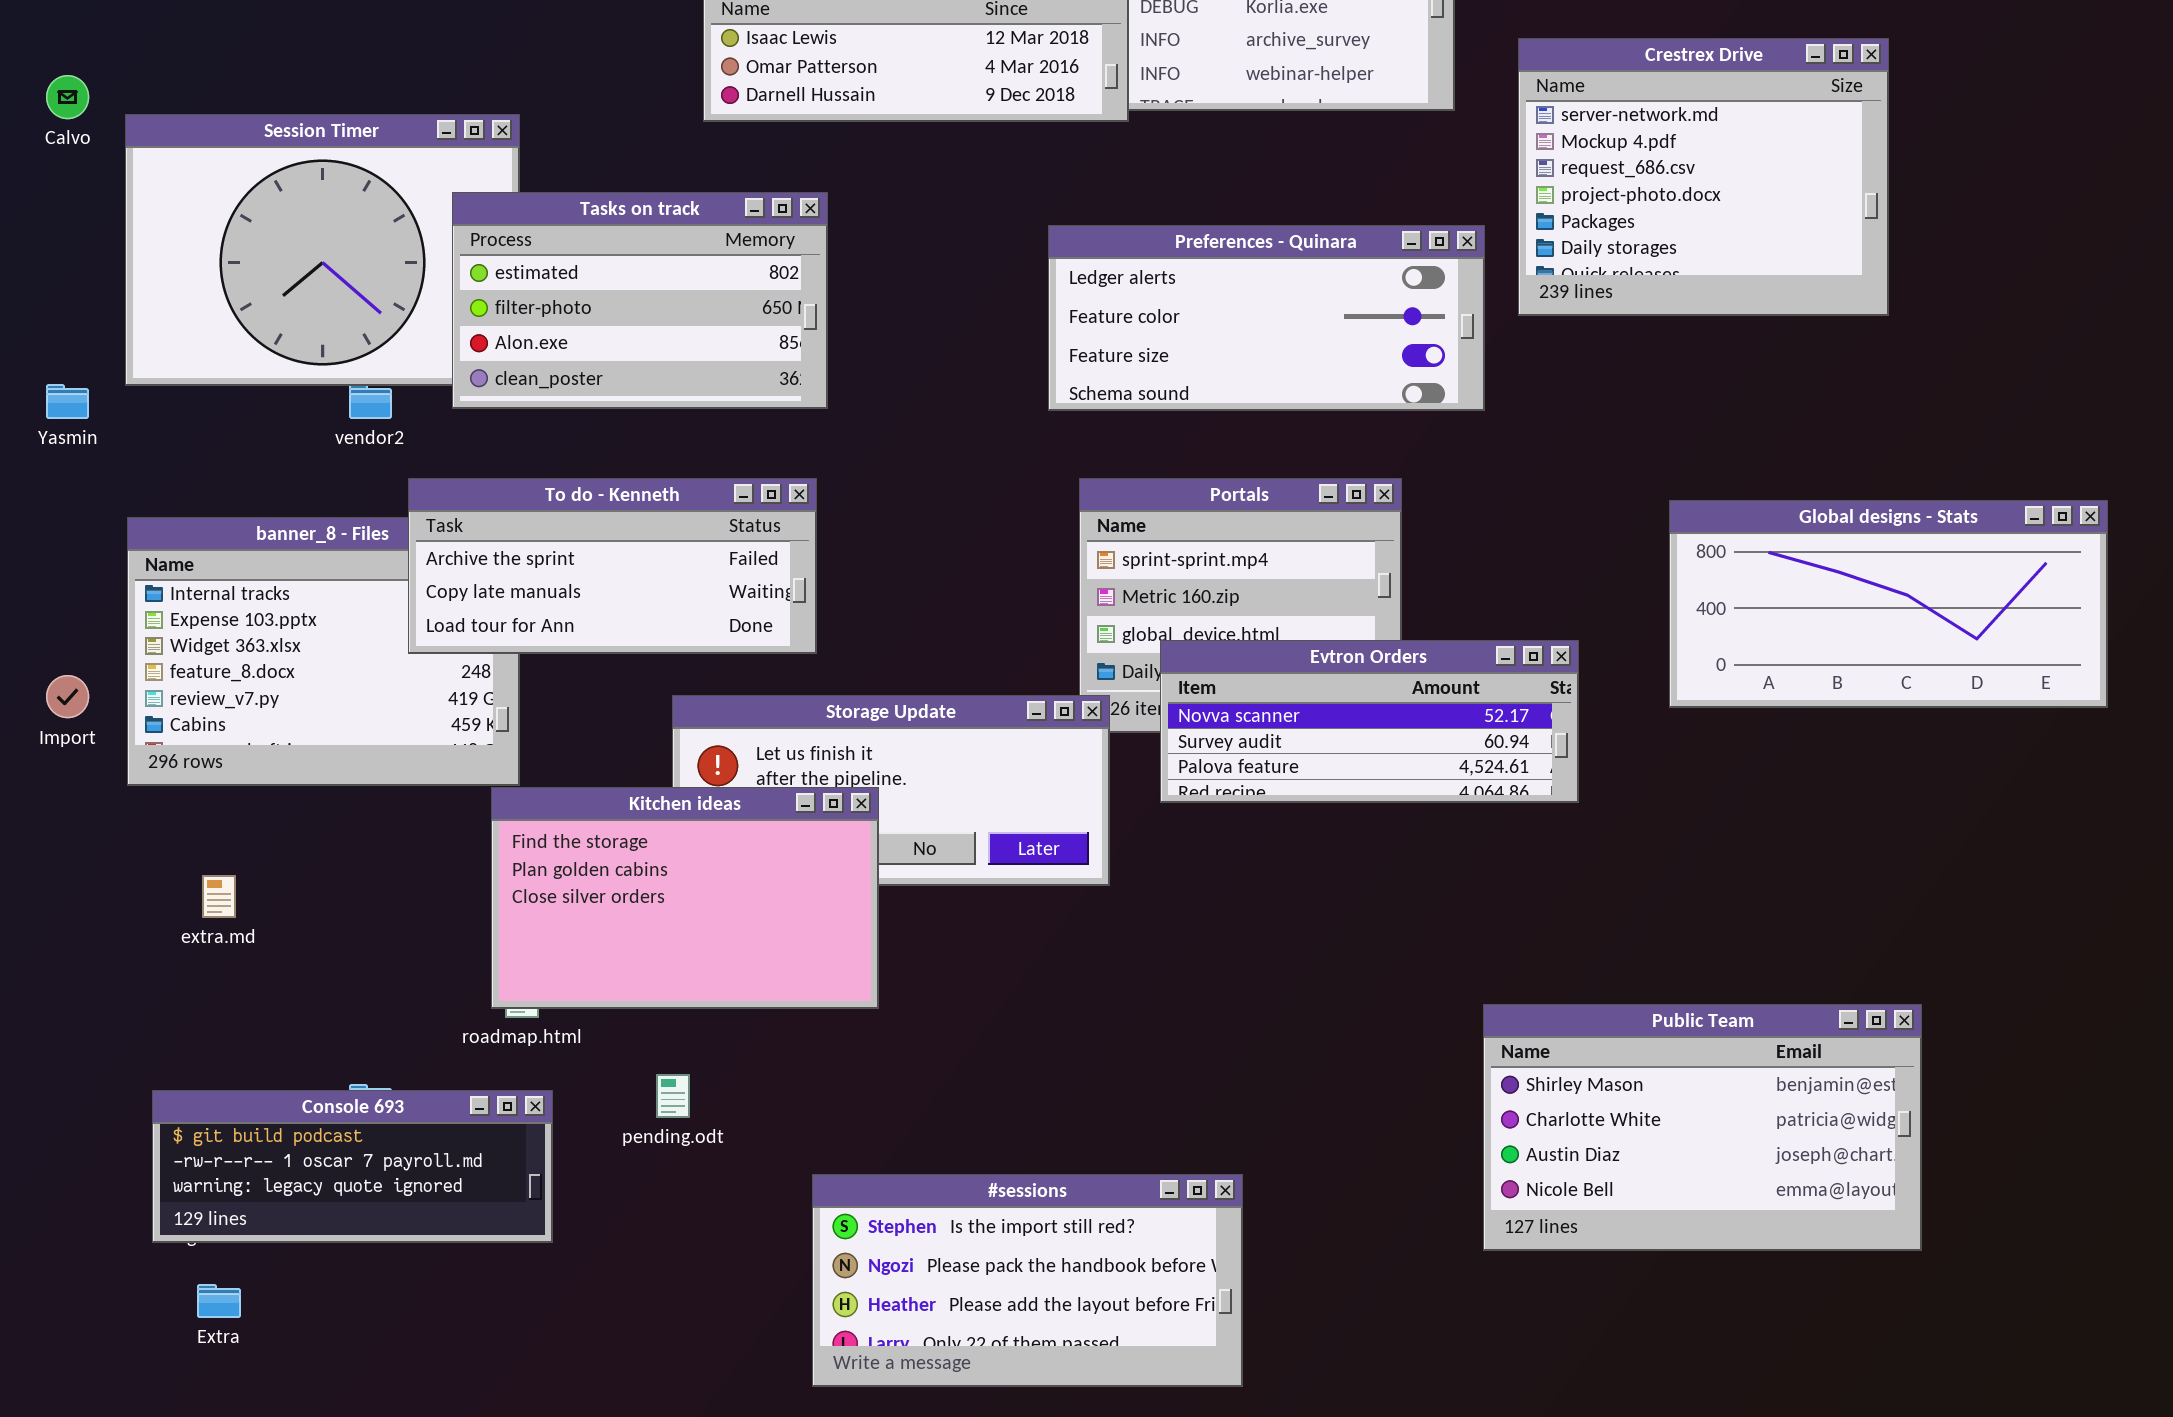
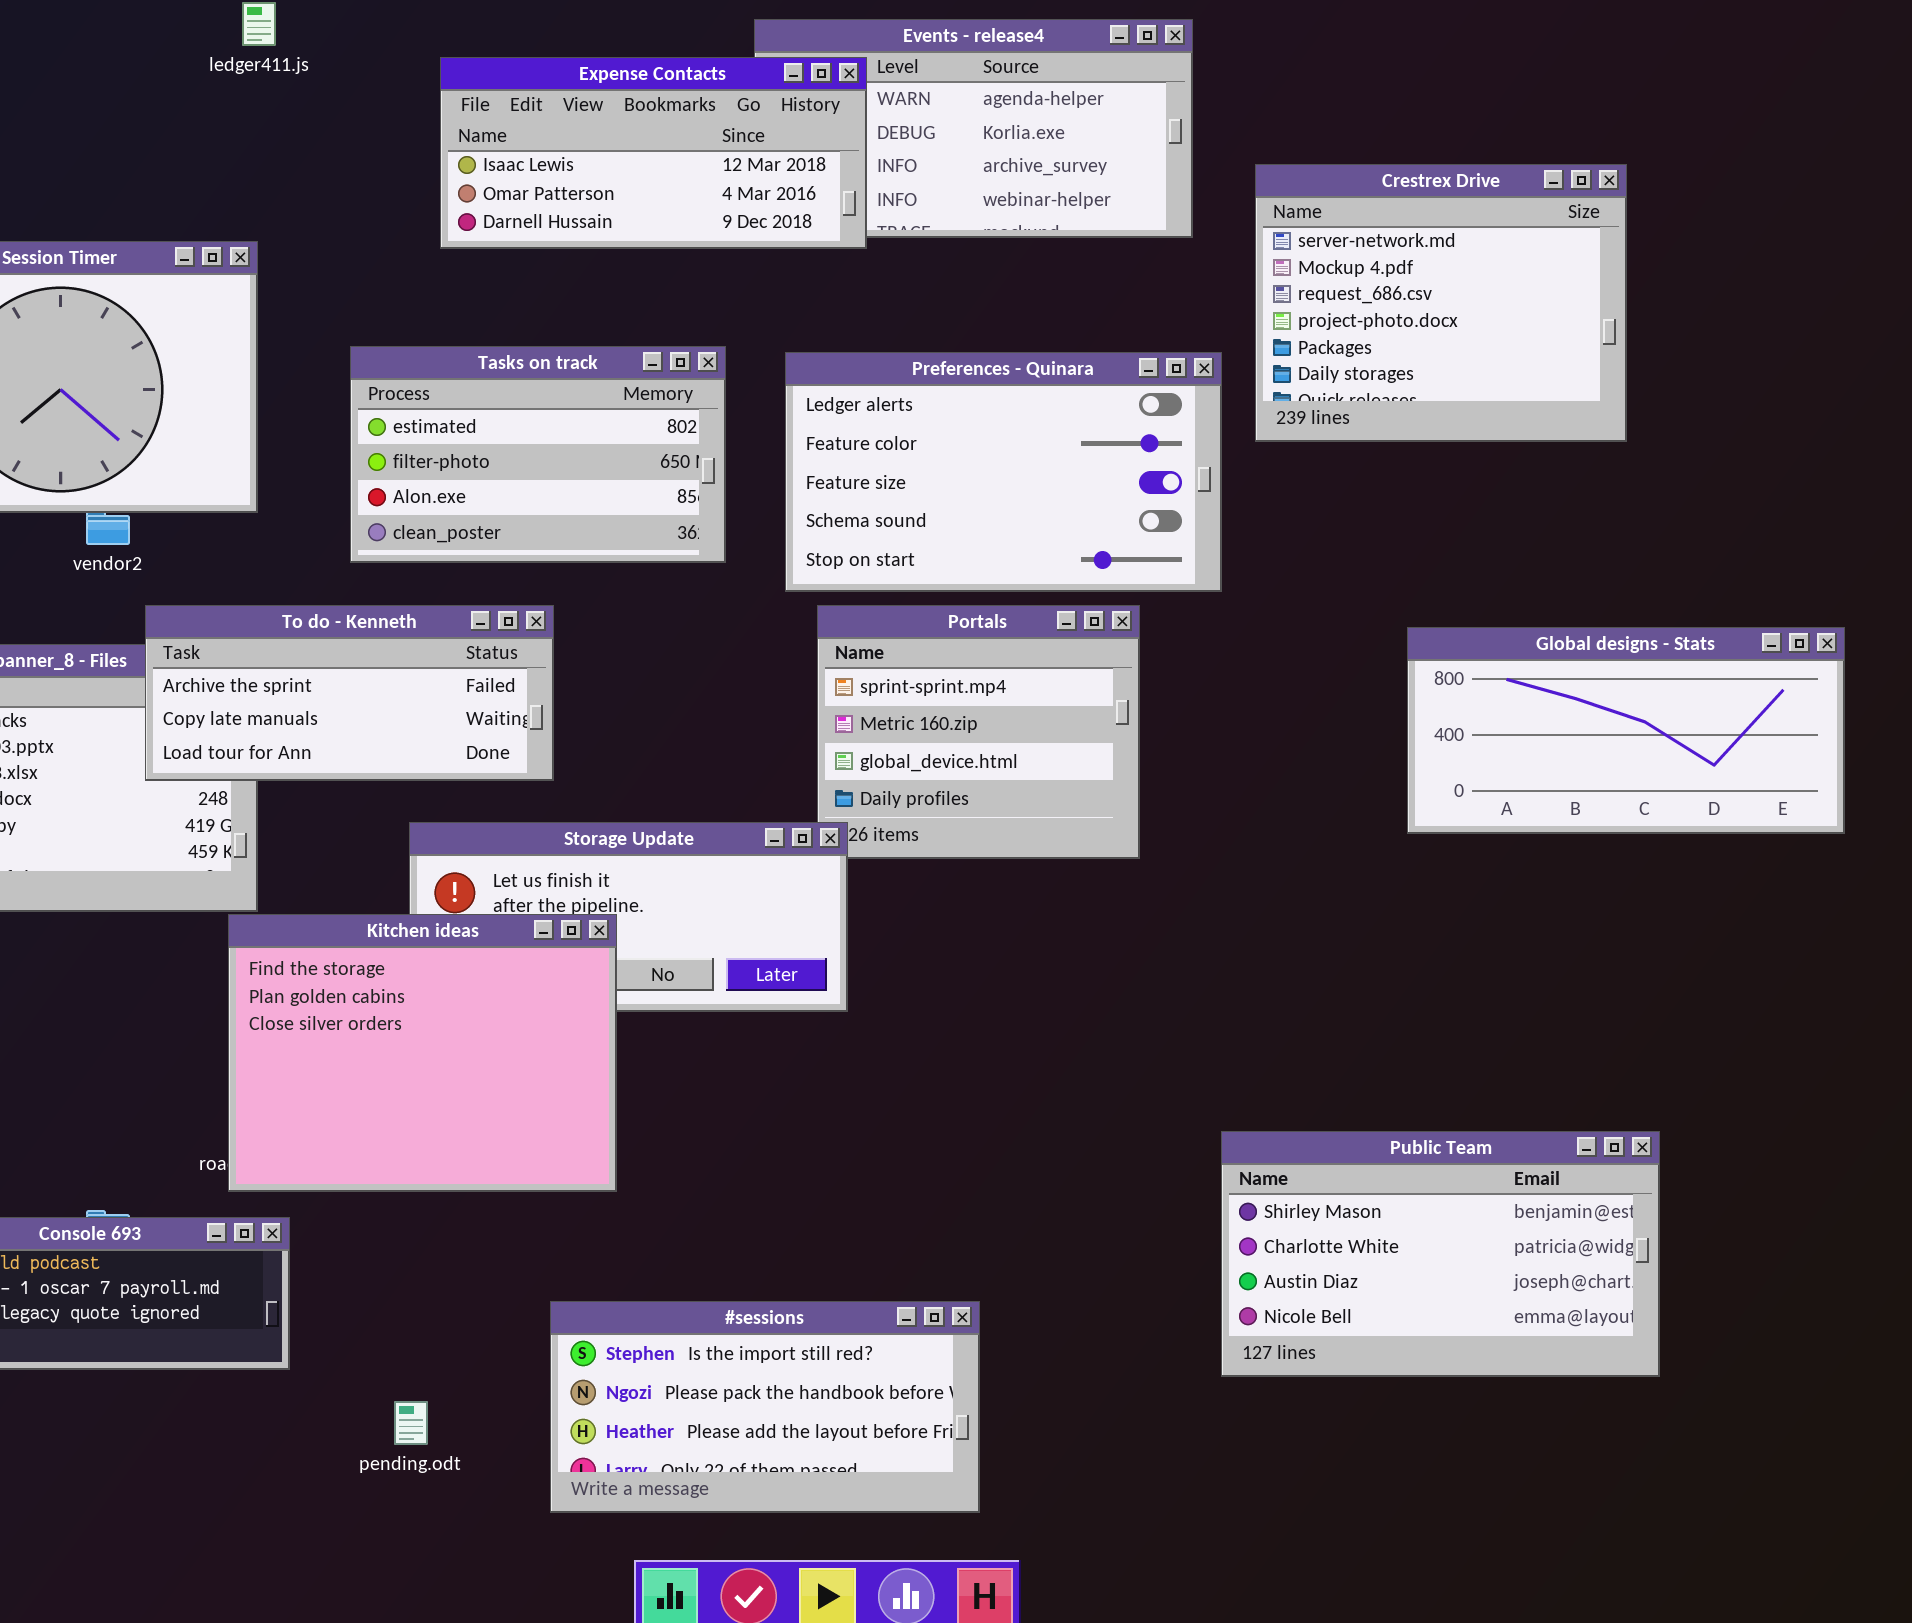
Tasks on track: [452,192,828,409] -> [350,346,726,563], moved
Preferences - Quinara: [1048,225,1485,411] -> [785,352,1222,592], resized
Evtron Orders: [1160,640,1579,803] -> none, closed
Kitchen ideas: [491,787,879,1009] -> [228,914,617,1192], resized
pending.odt: [656,1074,690,1118] -> [394,1401,428,1445], moved

